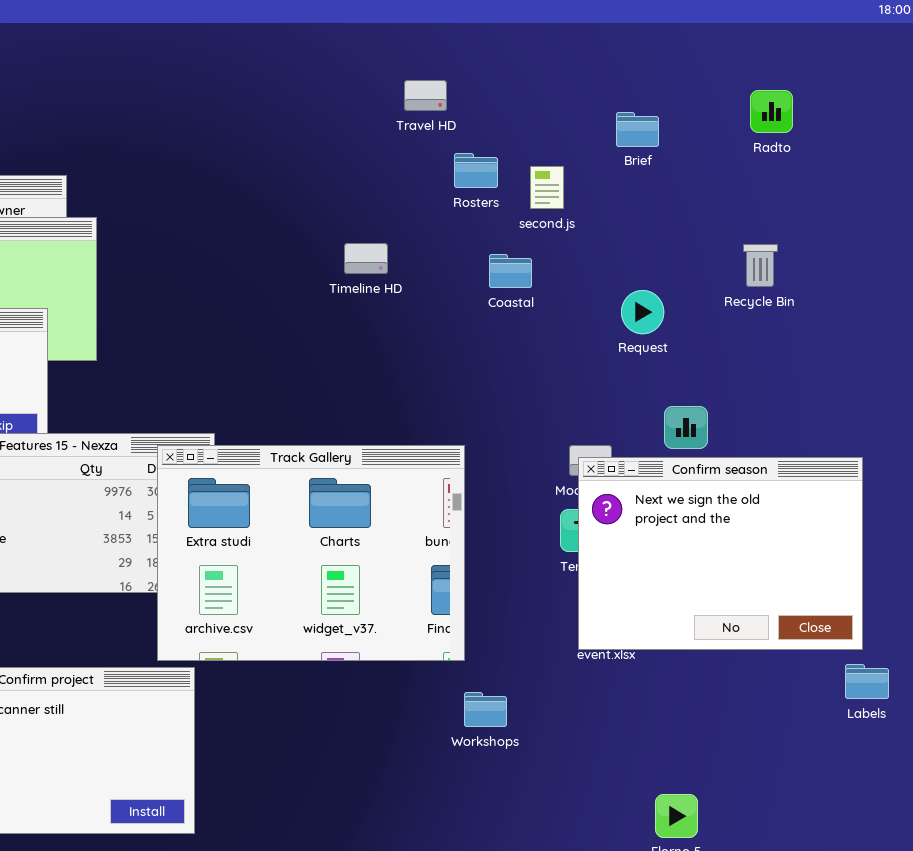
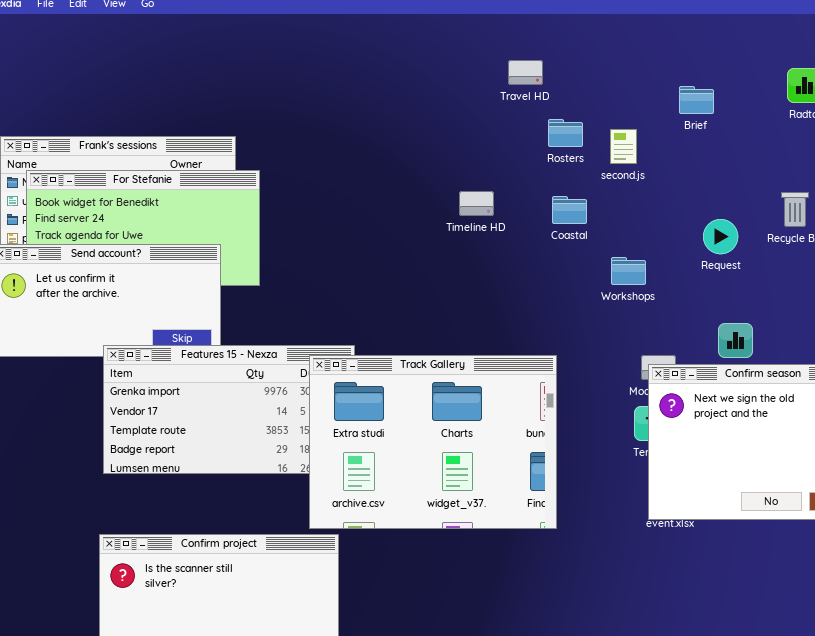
Coastal: [489,254,532,288] -> [552,196,587,224], moved
Request: [621,290,664,334] -> [703,219,738,254], moved
Workshops: [464,692,507,727] -> [611,257,646,285], moved

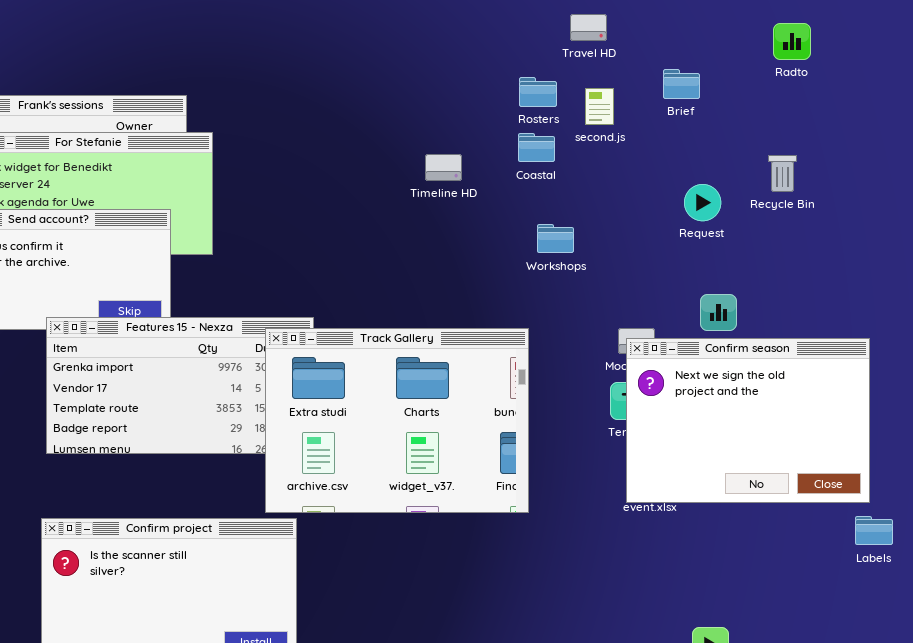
Travel HD: [508,60,543,85] -> [570,14,607,41], moved
Brief: [679,86,714,114] -> [663,69,700,99], moved
Coastal: [552,196,587,224] -> [518,133,555,162], moved
Workshops: [611,257,646,285] -> [537,224,574,253], moved

